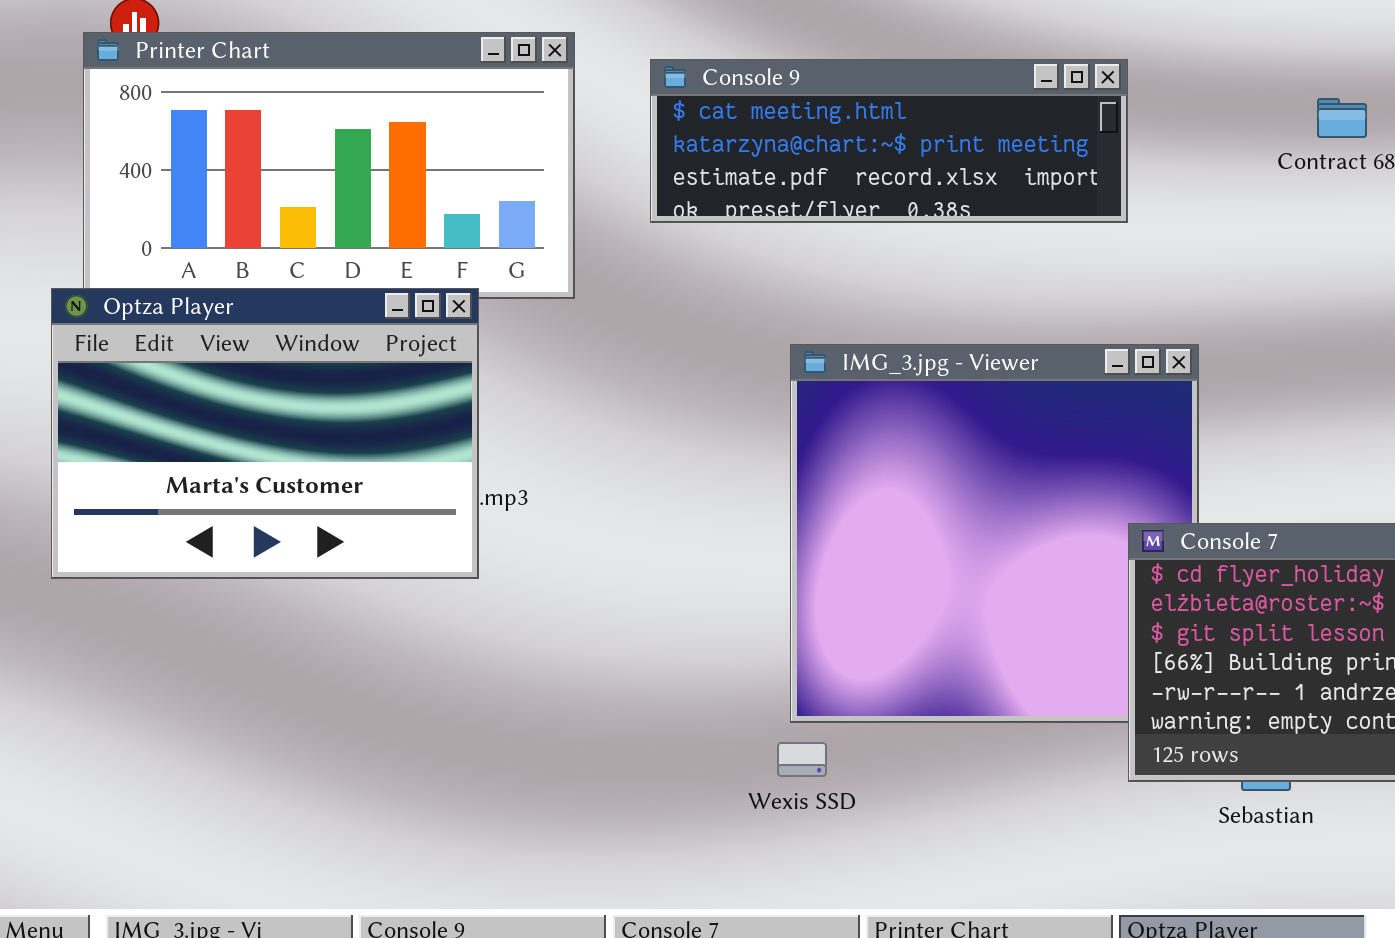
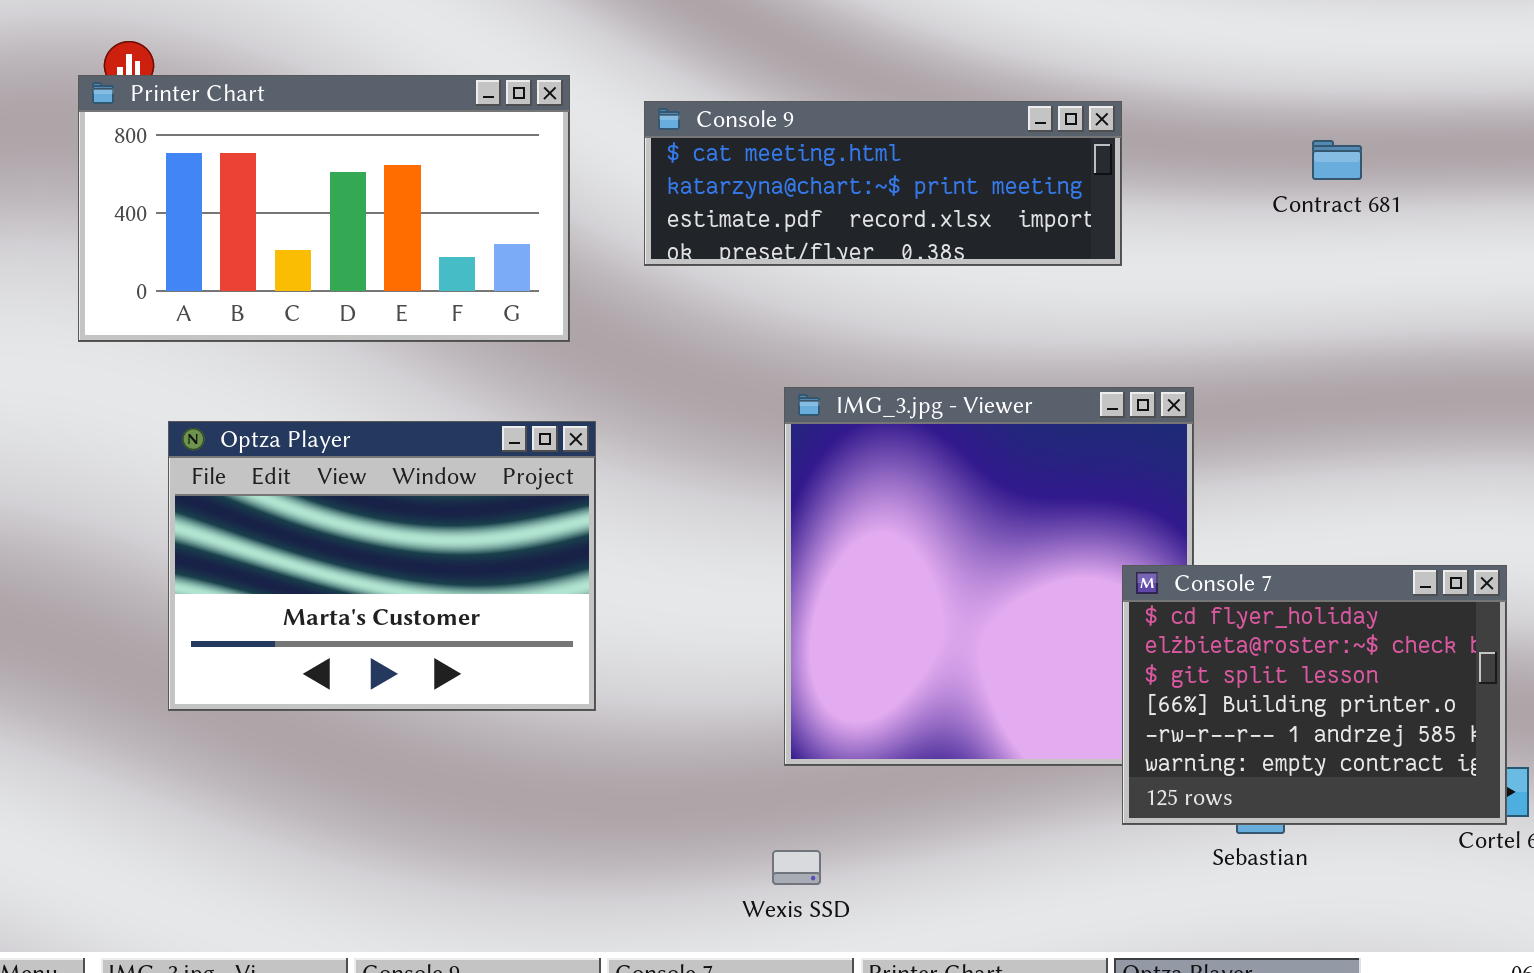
Optza Player: [51,288,479,579] -> [168,421,596,711], moved
Wexis SSD: [777,742,827,777] -> [772,850,821,885], moved

